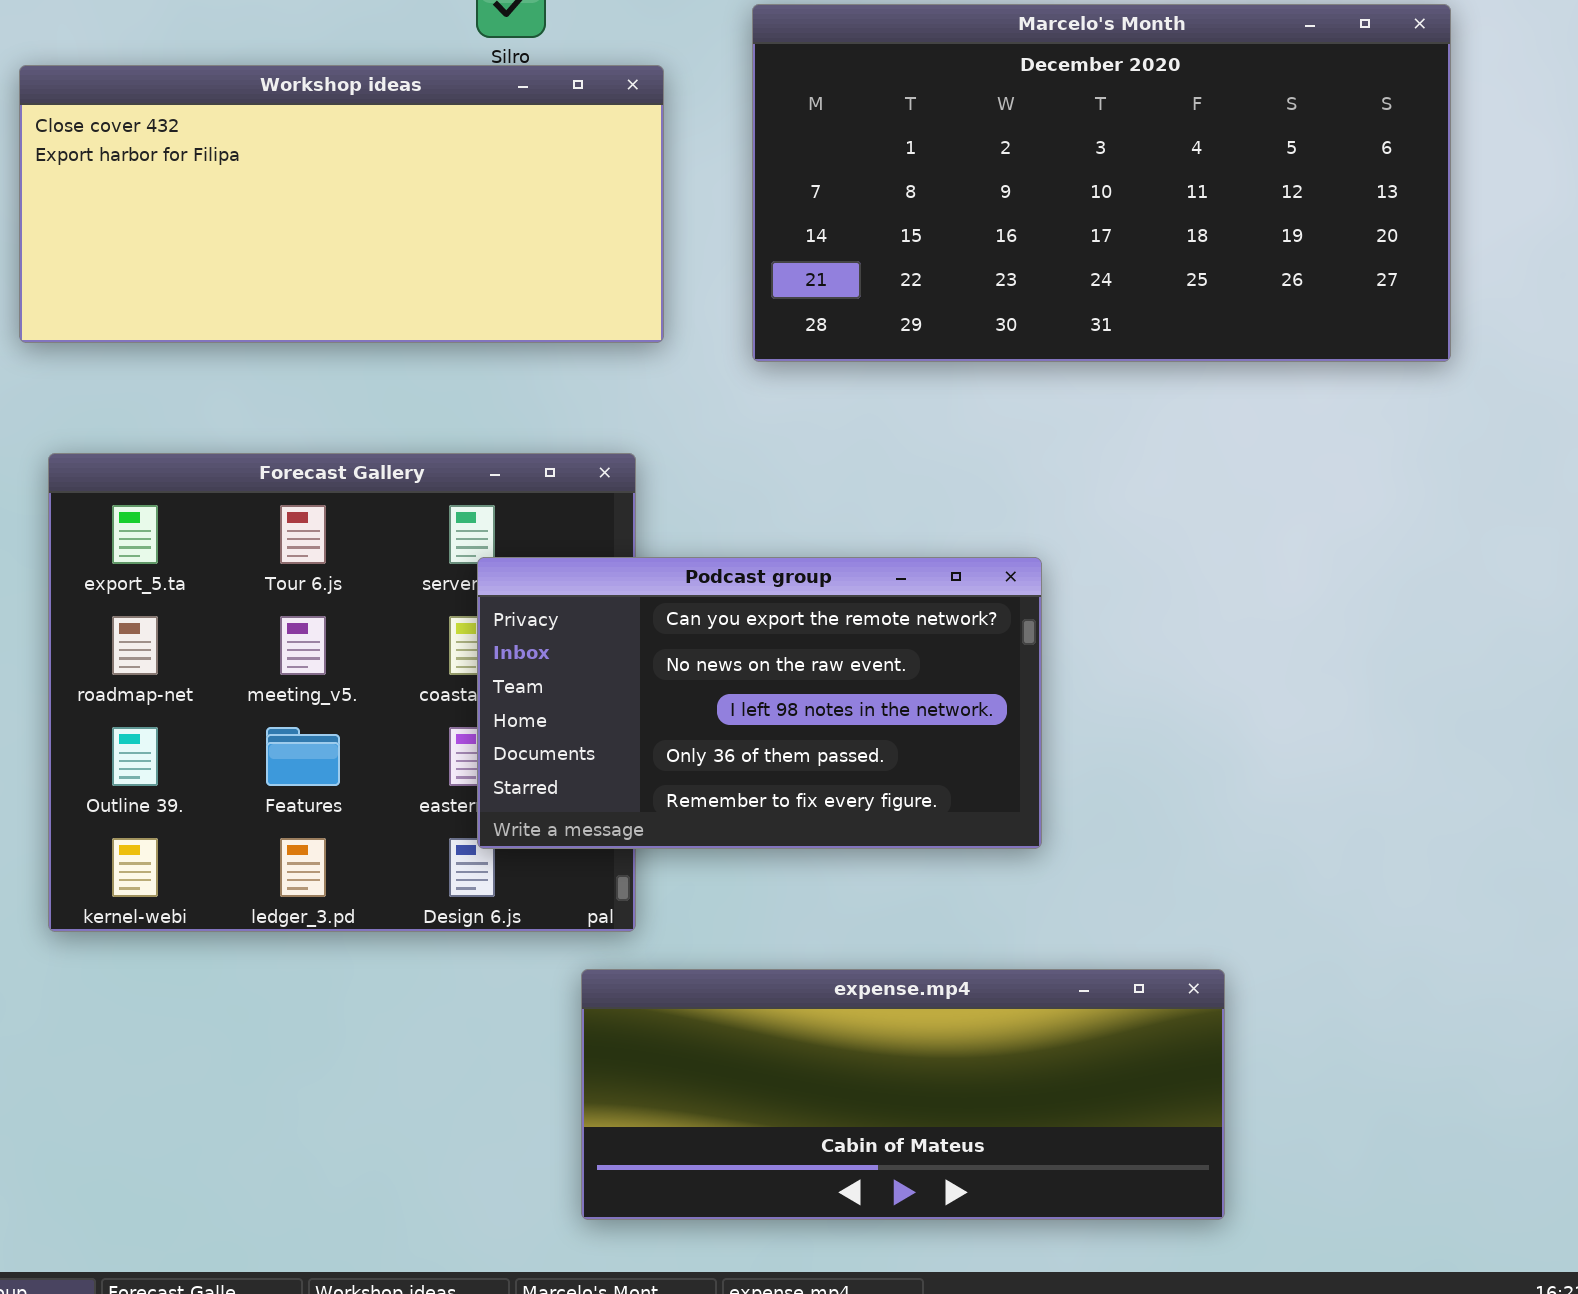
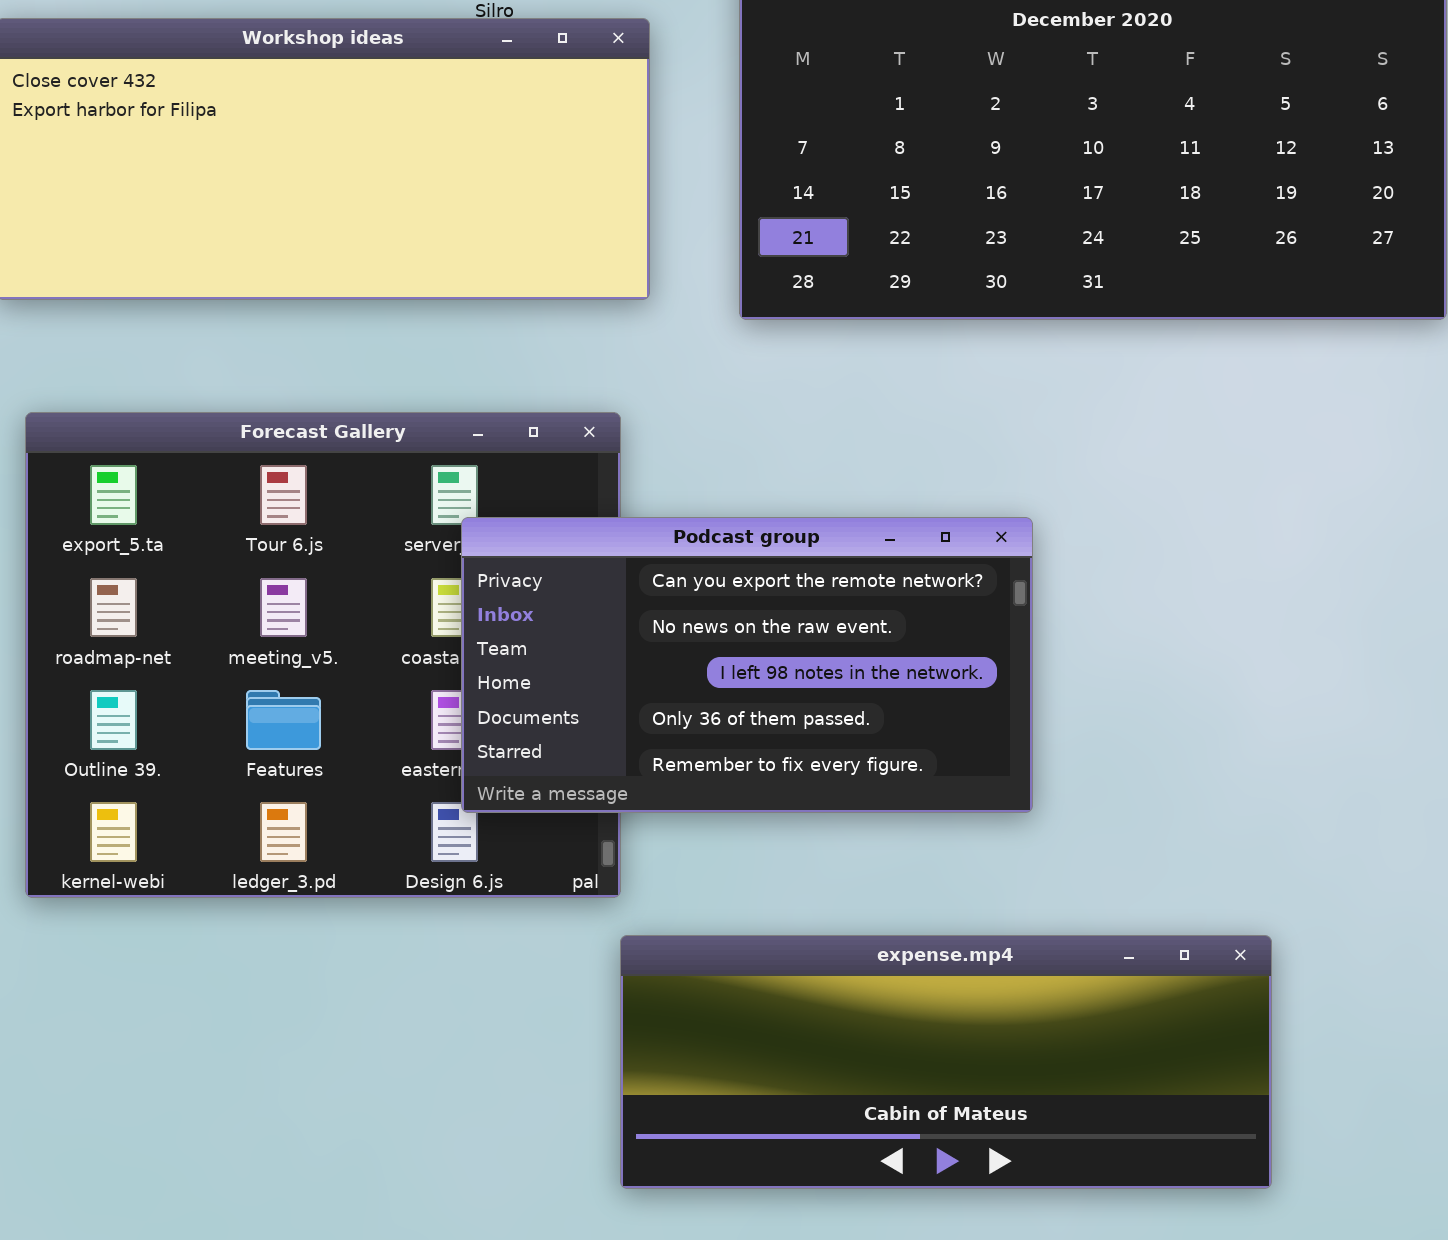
expense.mp4: [581,969,1225,1220] -> [620,935,1272,1189], moved

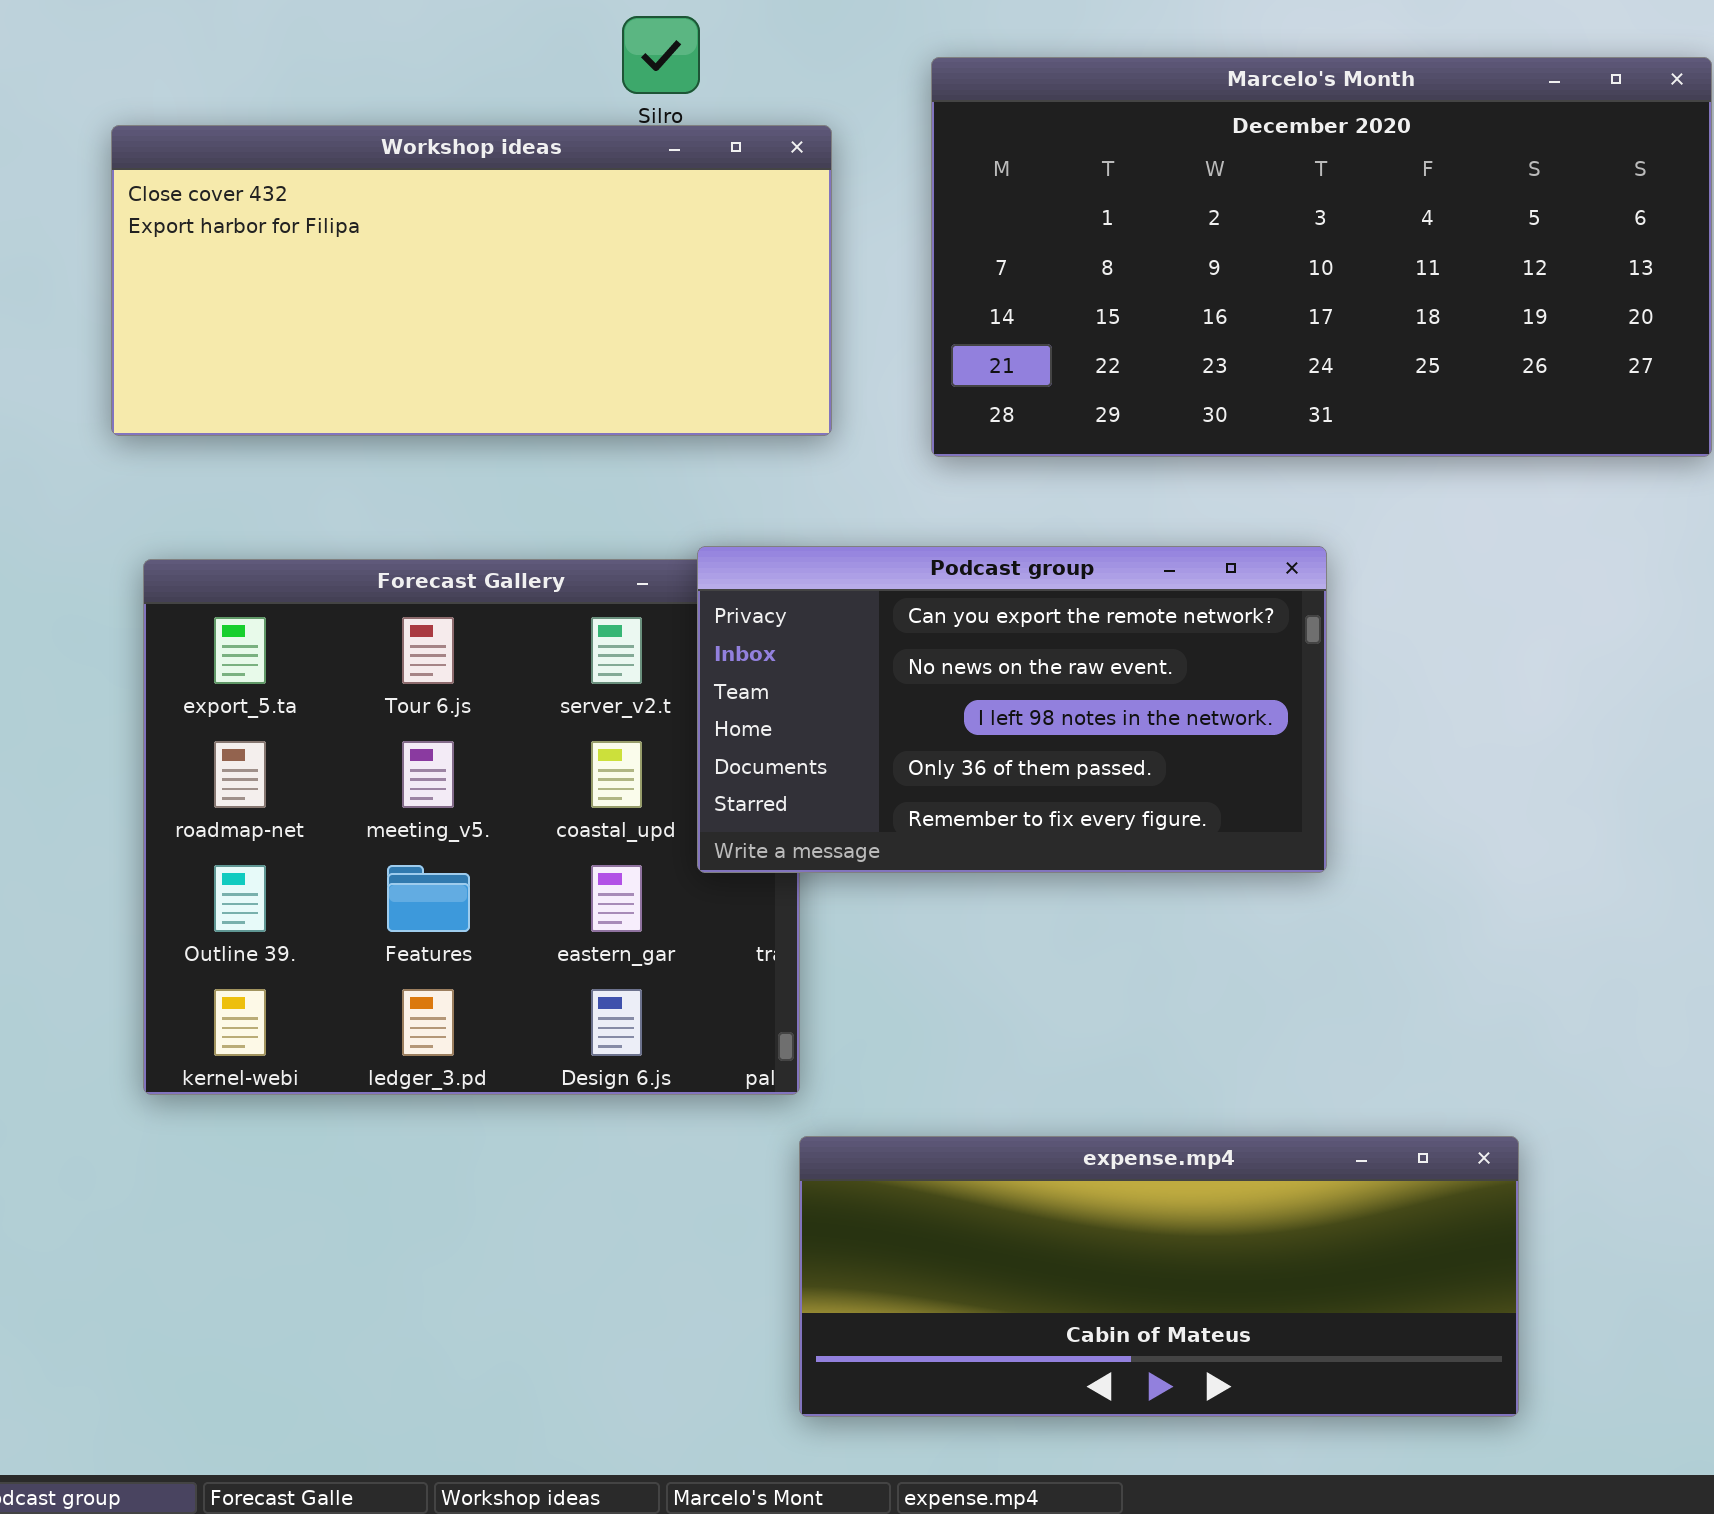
Podcast group: [461,517,1033,813] -> [697,546,1327,873], moved

